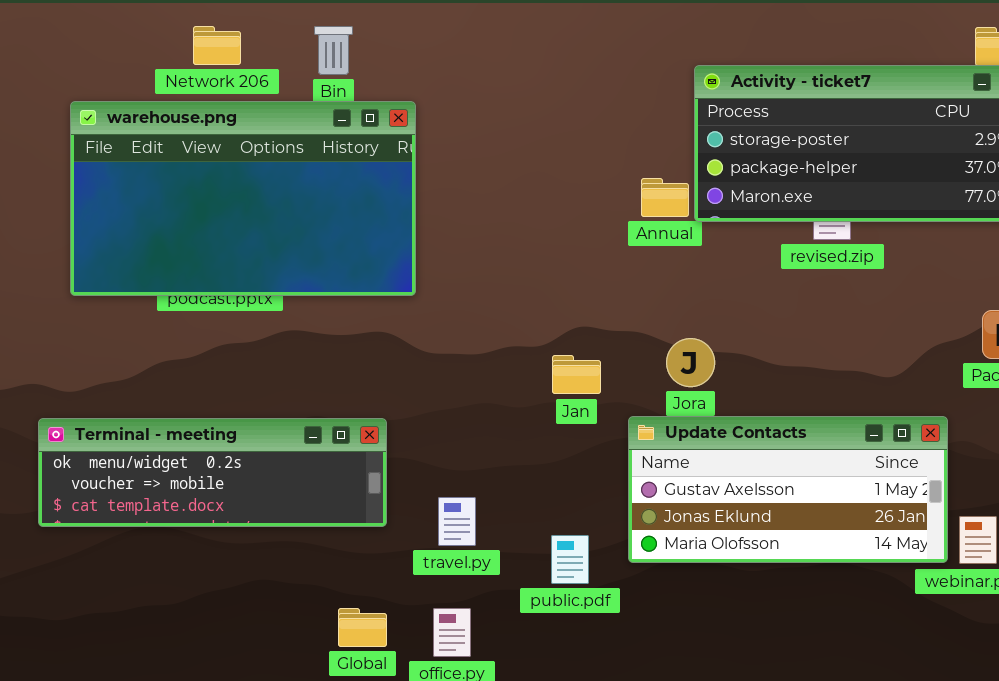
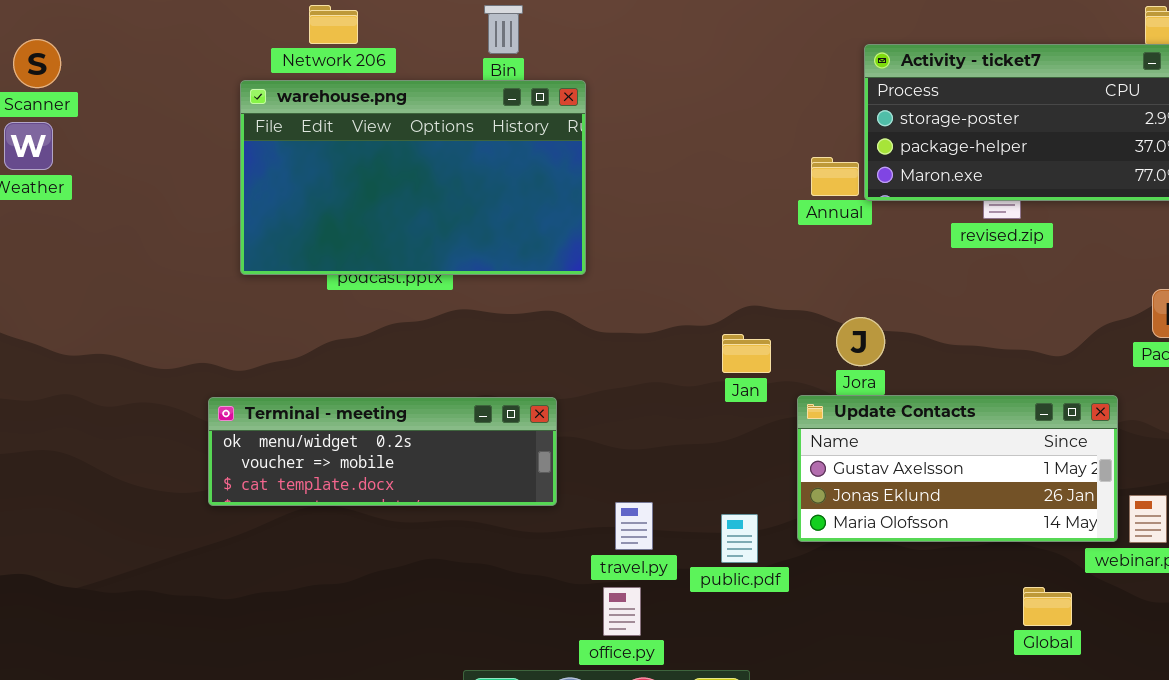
Network 206: [193,26,241,65] -> [309,5,358,44], moved
travel.py: [438,497,476,546] -> [615,502,653,550], moved
Global: [338,608,387,647] -> [1023,587,1072,626], moved

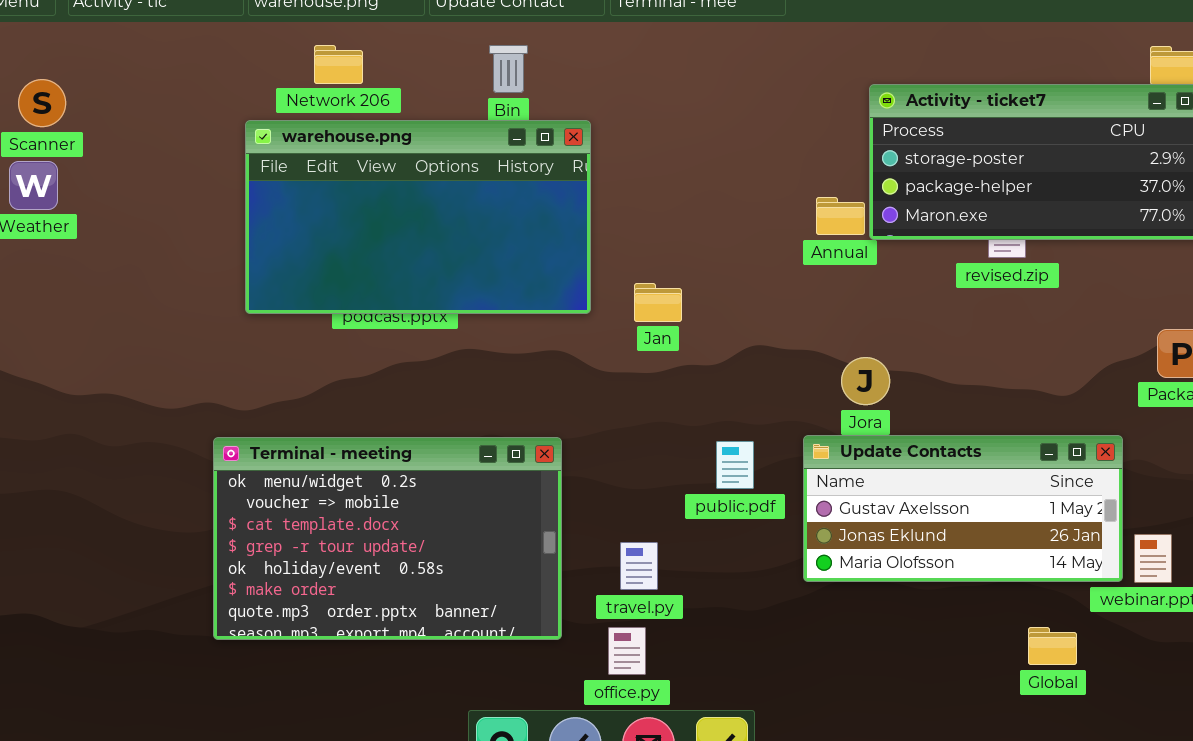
Jan: [722,334,771,373] -> [634,283,682,322], moved
Terminal - meeting: [208,397,557,506] -> [213,437,562,640], resized
public.pdf: [721,514,758,563] -> [716,441,754,489], moved

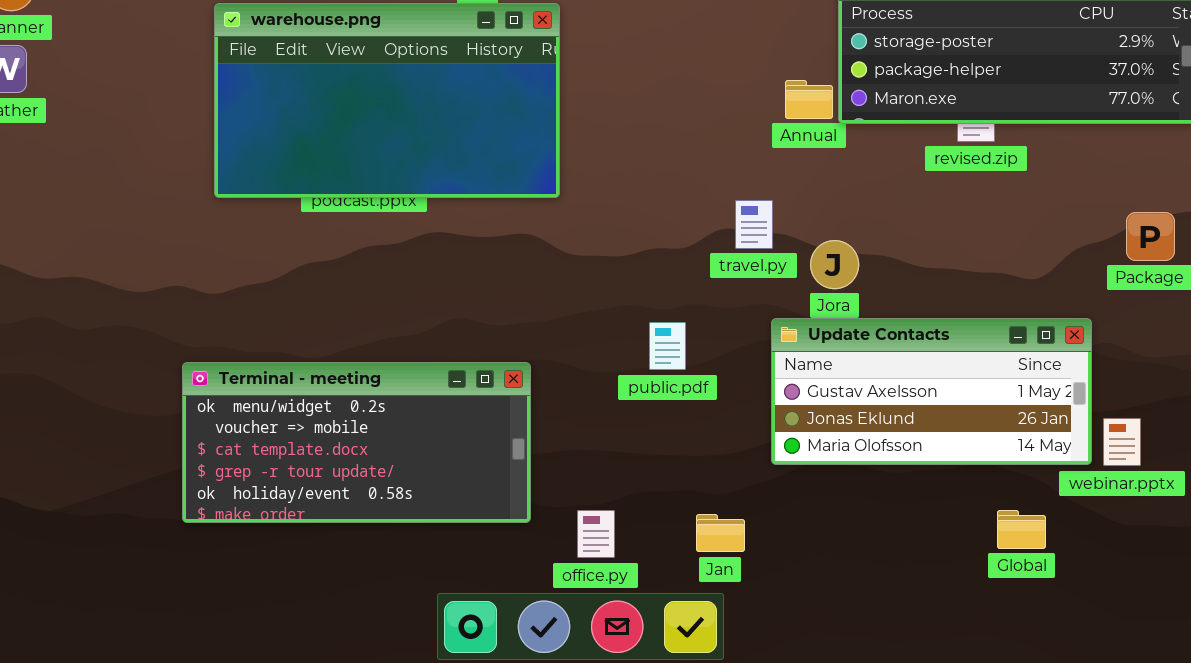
Jan: [634,283,682,322] -> [696,514,745,552], moved
Terminal - meeting: [213,437,562,640] -> [182,362,531,523], resized
public.pdf: [716,441,754,489] -> [649,322,686,370], moved
travel.py: [620,542,658,590] -> [735,200,773,249], moved

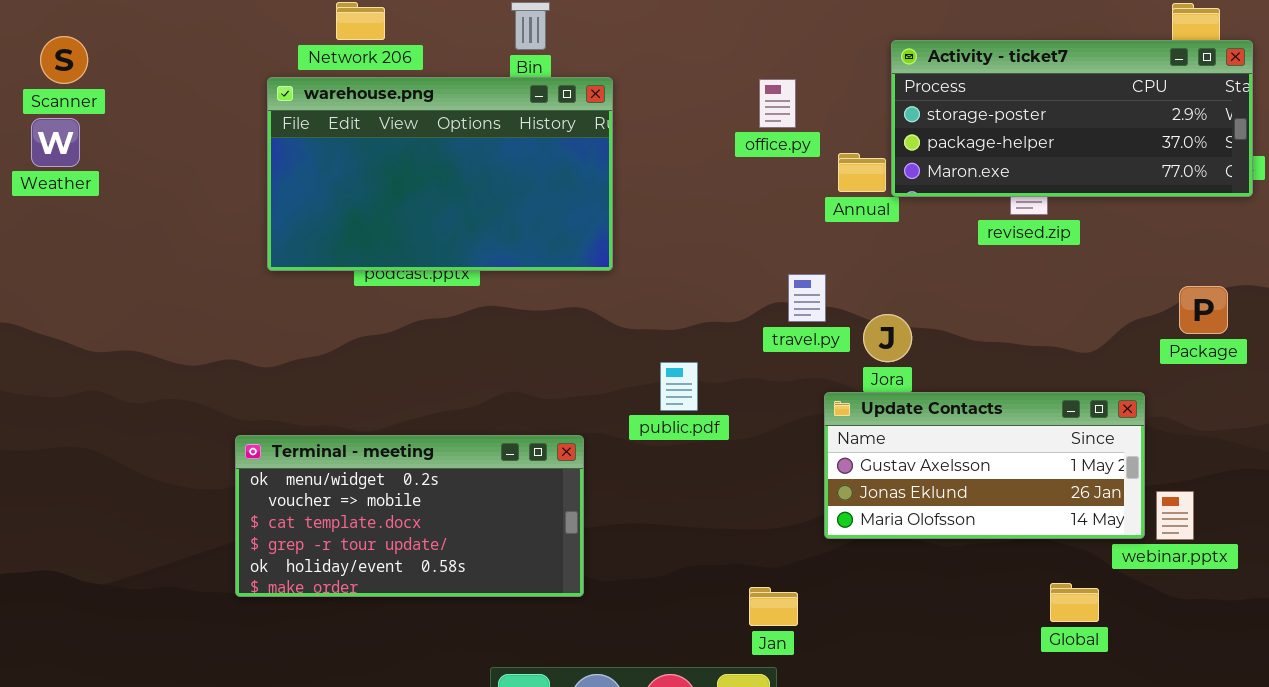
public.pdf: [649,322,686,370] -> [660,362,698,411], moved
office.py: [577,510,615,558] -> [759,79,796,128], moved

